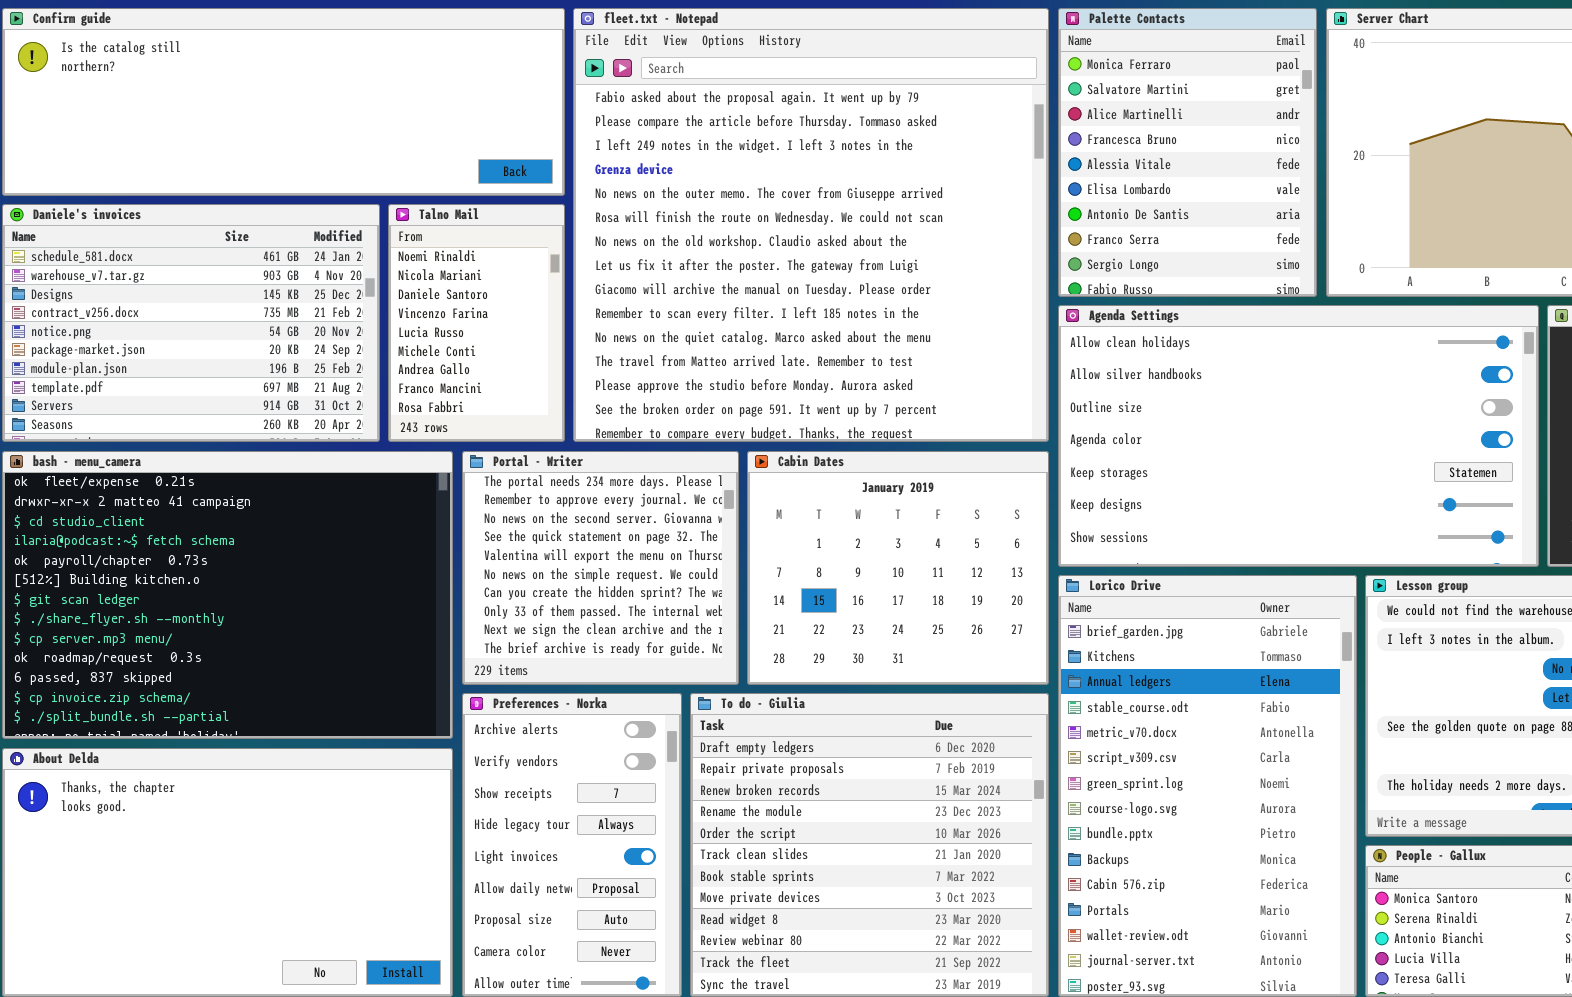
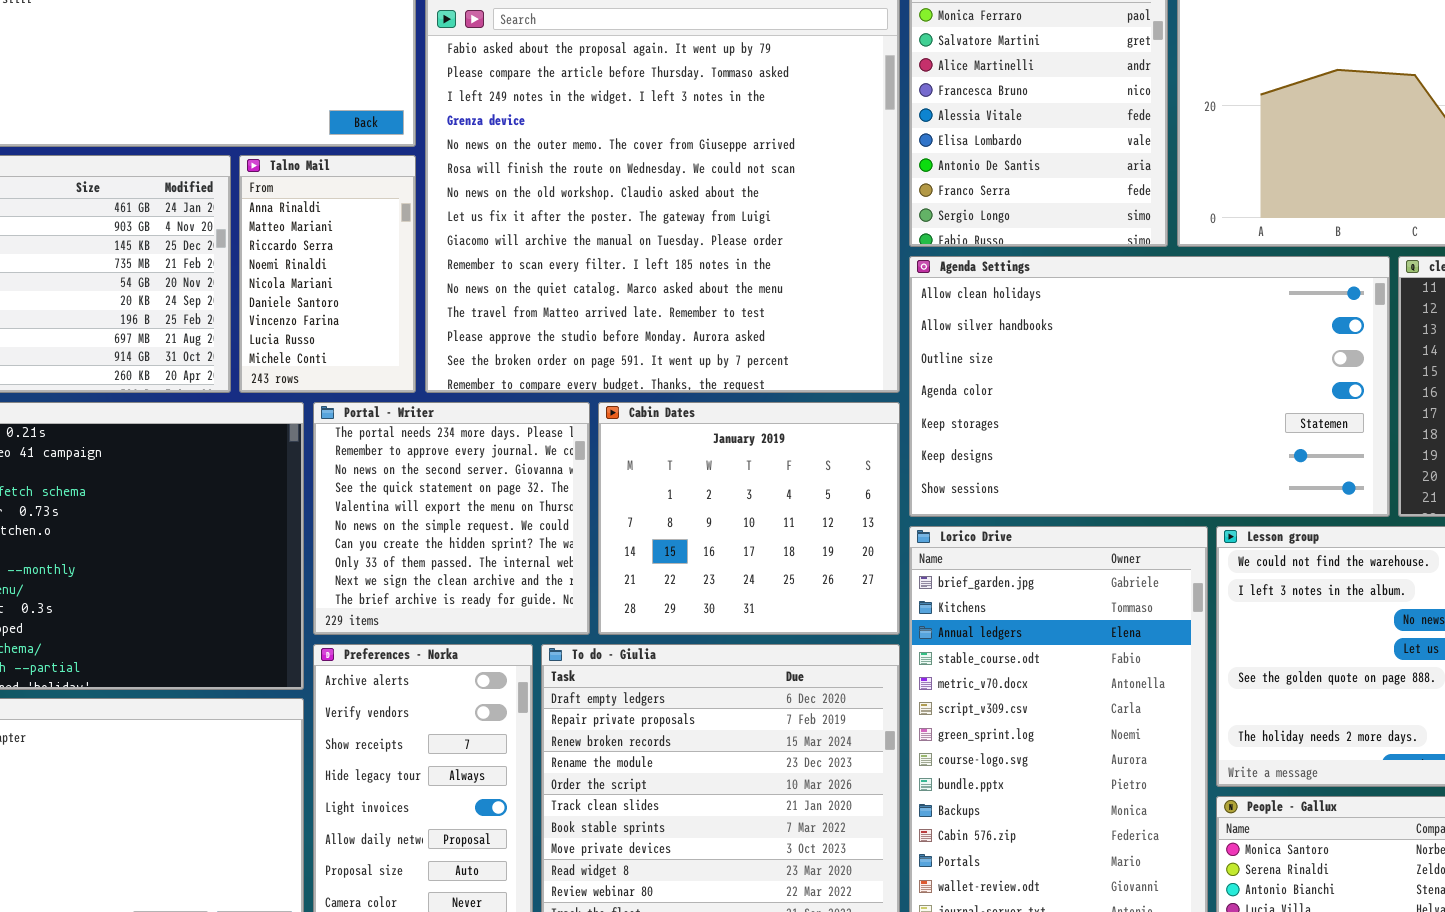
Talno Mail: [388,204,565,442] -> [239,155,416,393], scrolled up 3 rows

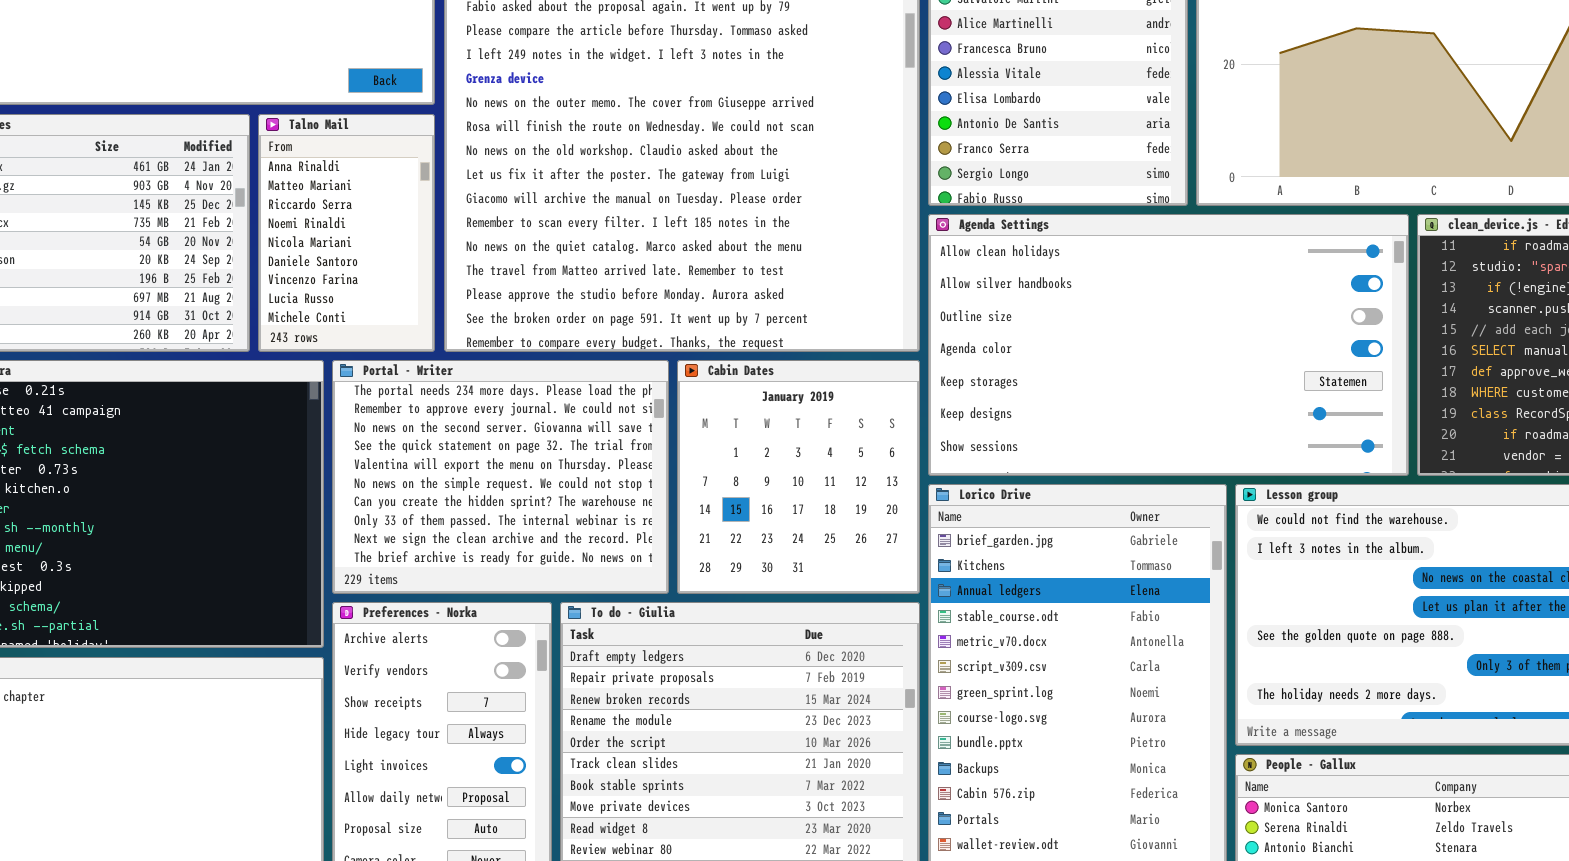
Portal - Writer: [313,402,590,635] -> [332,360,669,594], resized
Cabin Dates: [598,402,900,635] -> [677,360,920,594], resized

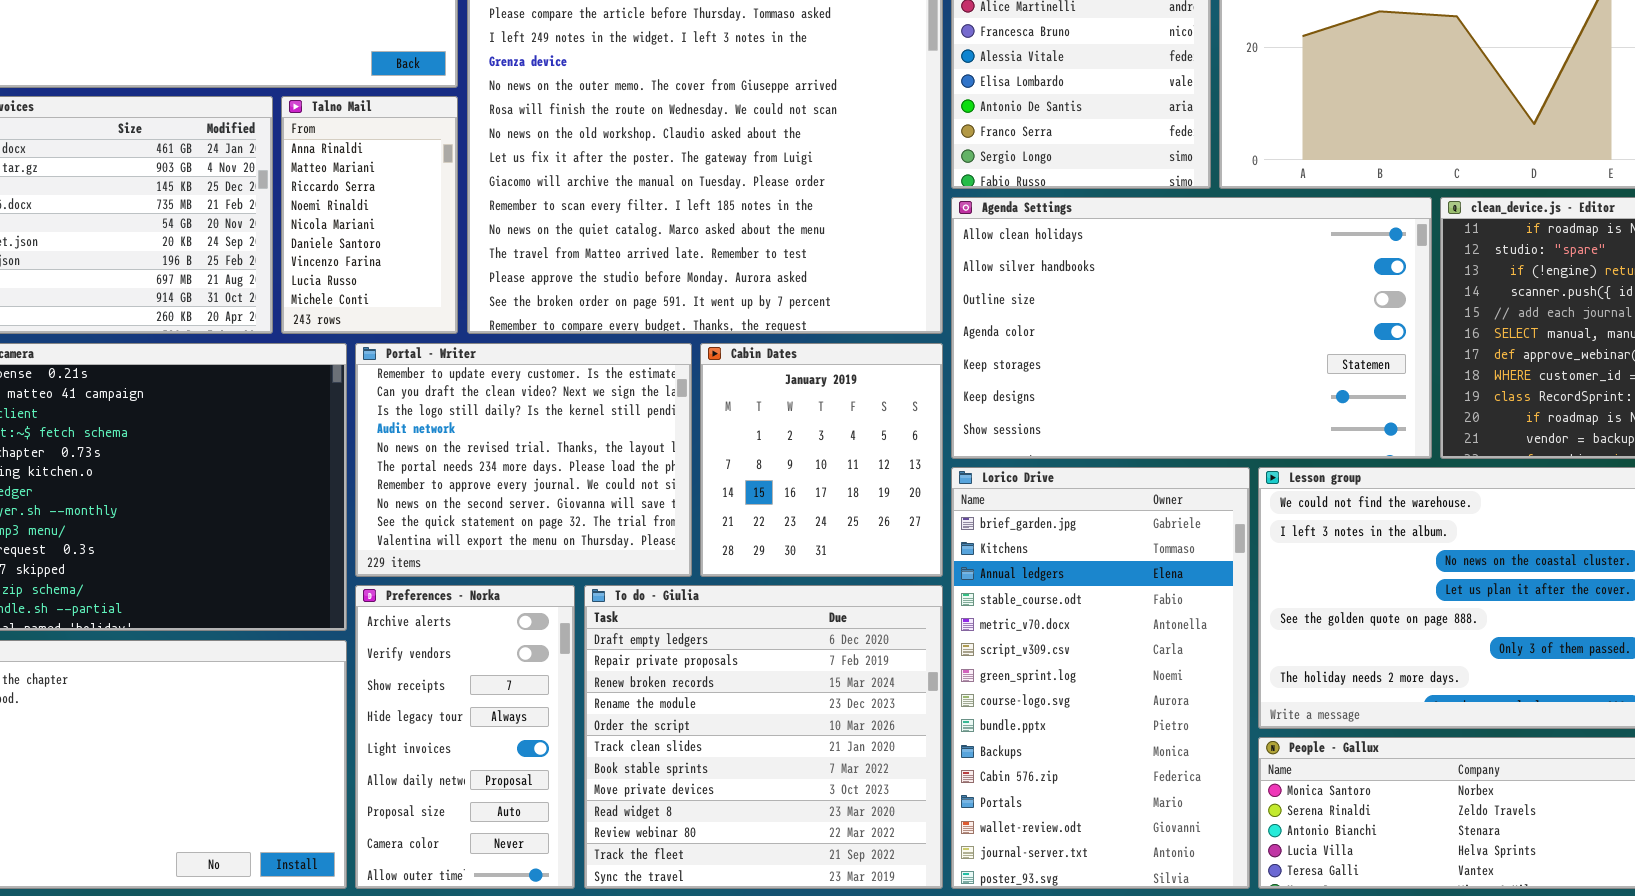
Portal - Writer: [332,360,669,594] -> [355,343,692,577], scrolled up 5 rows

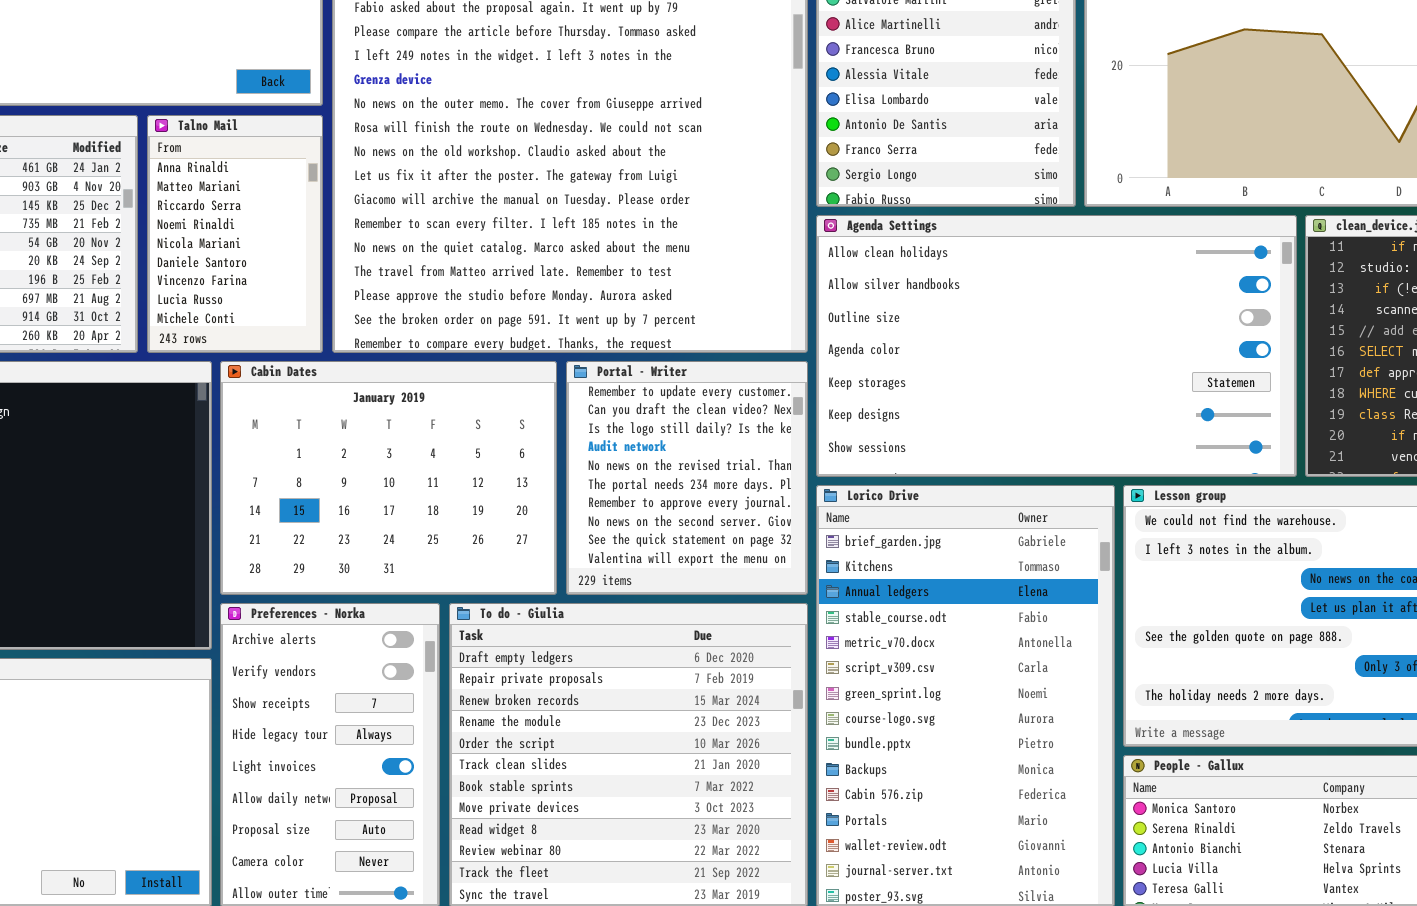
Portal - Writer: [355,343,692,577] -> [566,361,808,595], moved, resized
Cabin Dates: [700,343,943,577] -> [220,361,557,595], moved, resized

